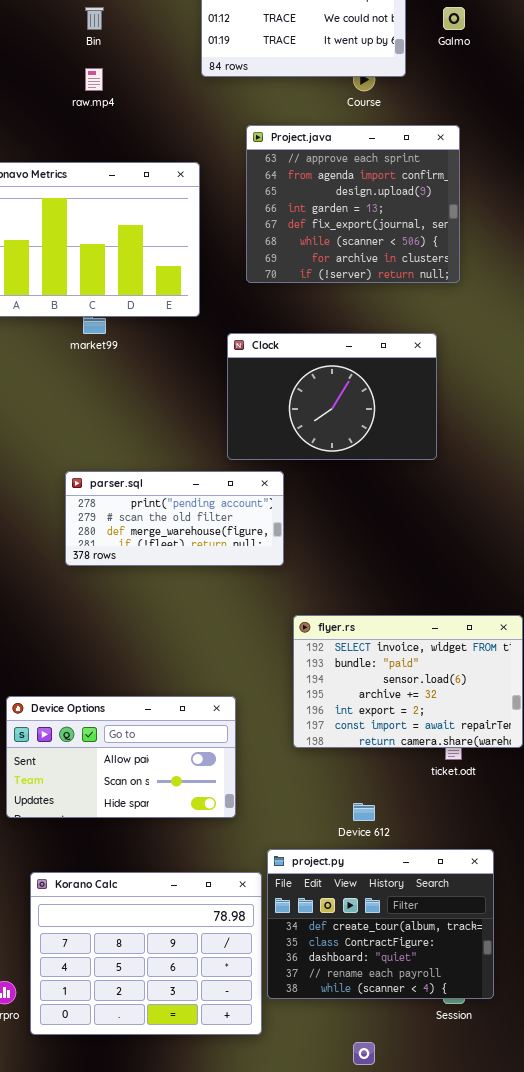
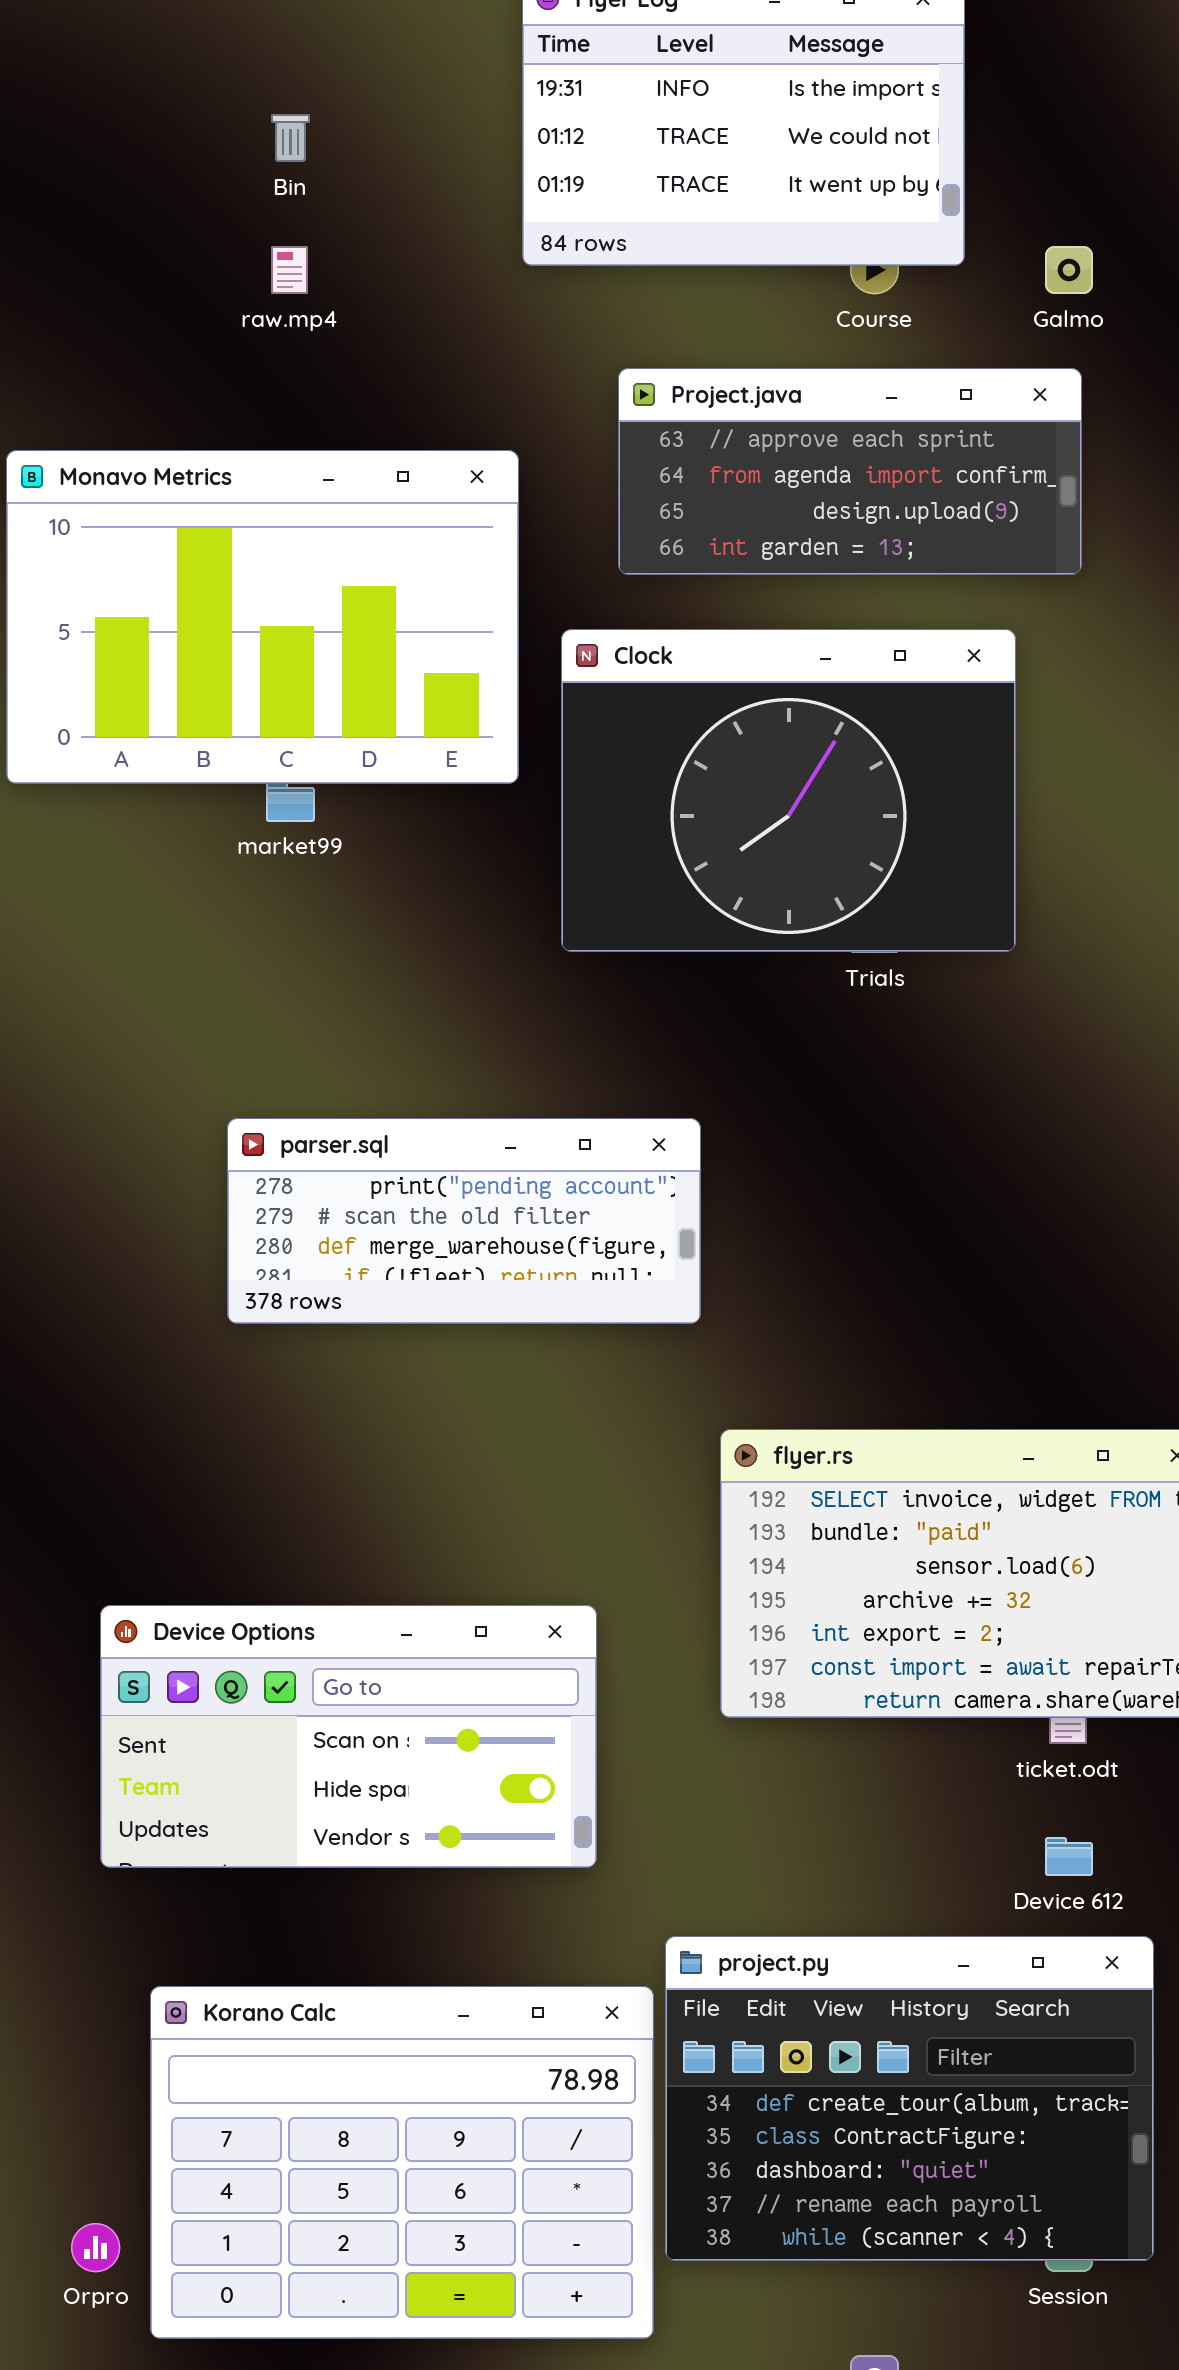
Galmo: [443,7,465,30] -> [1045,246,1093,294], moved
Project.java: [246,125,460,283] -> [618,368,1082,575], resized
Clock: [227,333,437,460] -> [561,629,1016,952], moved, resized
Device Options: [6,696,236,818] -> [100,1605,597,1868], scrolled down 1 row
Device 612: [353,803,375,821] -> [1045,1837,1093,1876], moved

